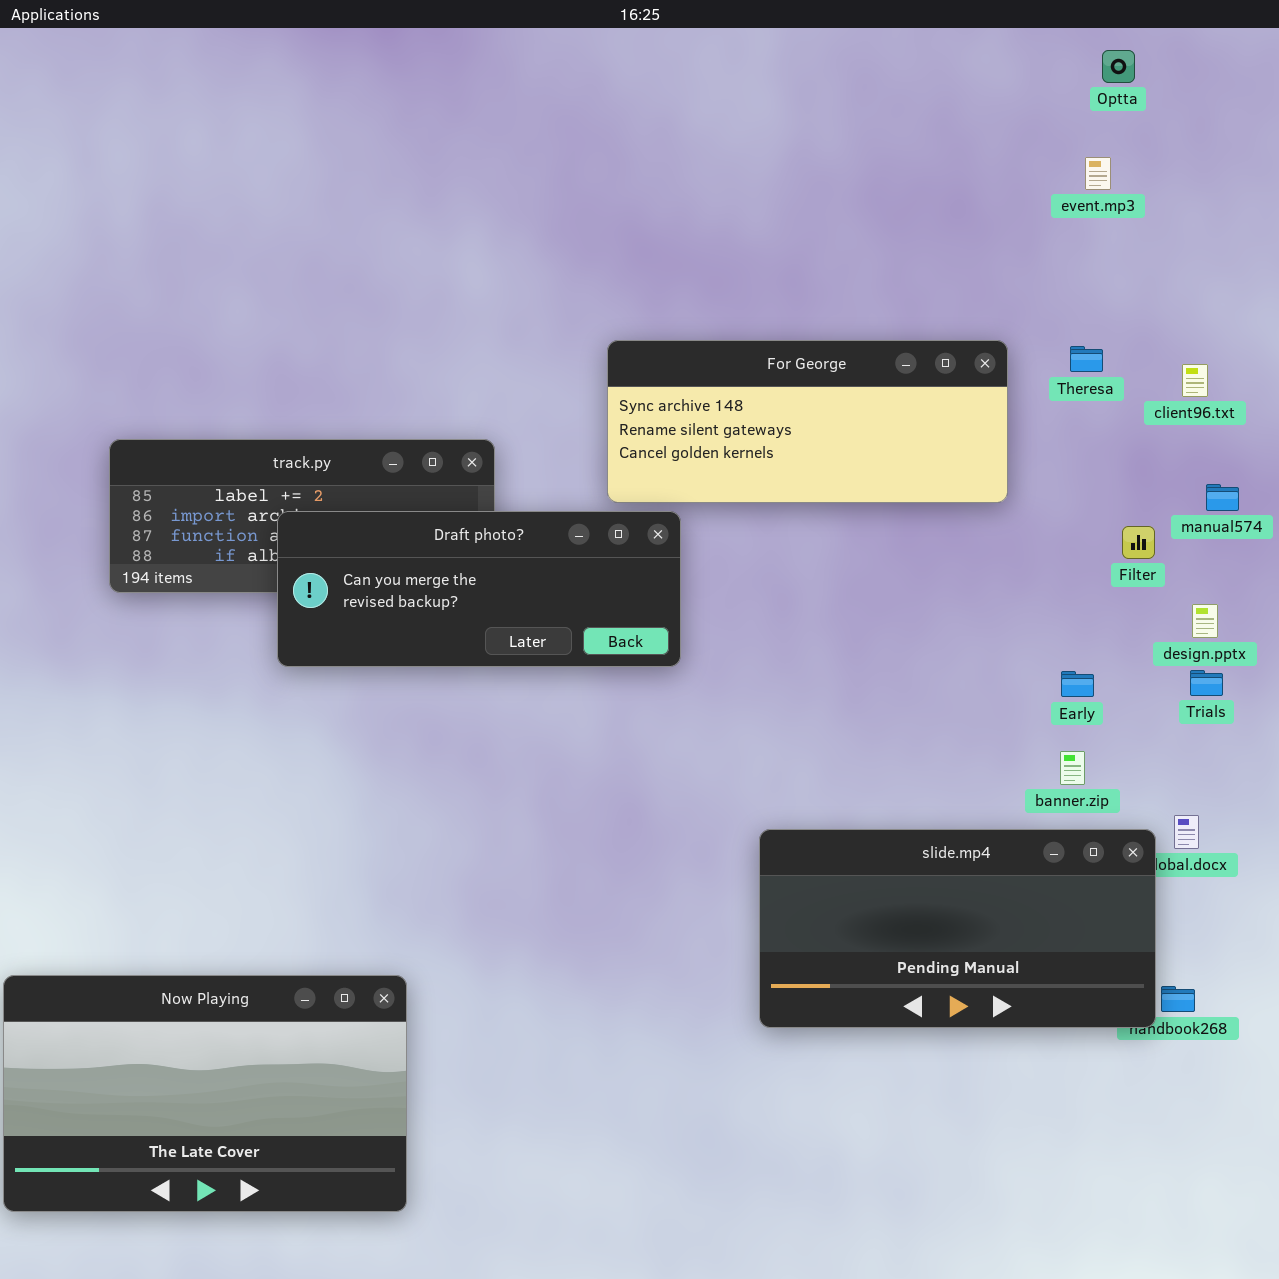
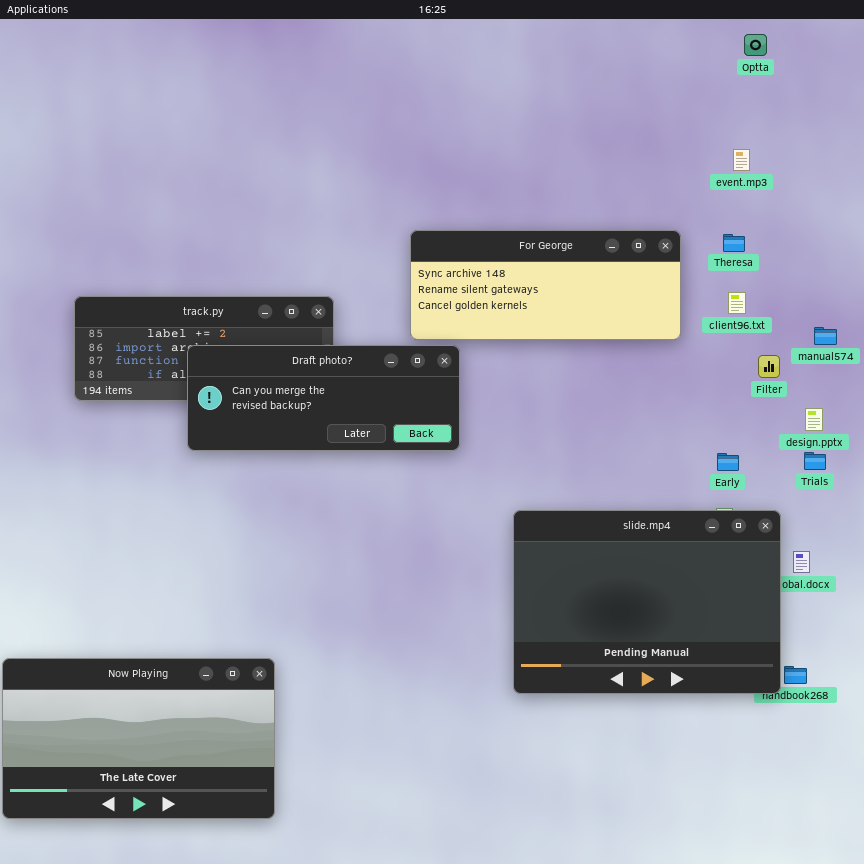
event.mp3: [1085,157,1111,190] -> [733,149,750,171], moved
client96.txt: [1182,364,1208,397] -> [728,292,746,314], moved
slide.mp4: [759,829,1156,1028] -> [513,510,781,694], resized

